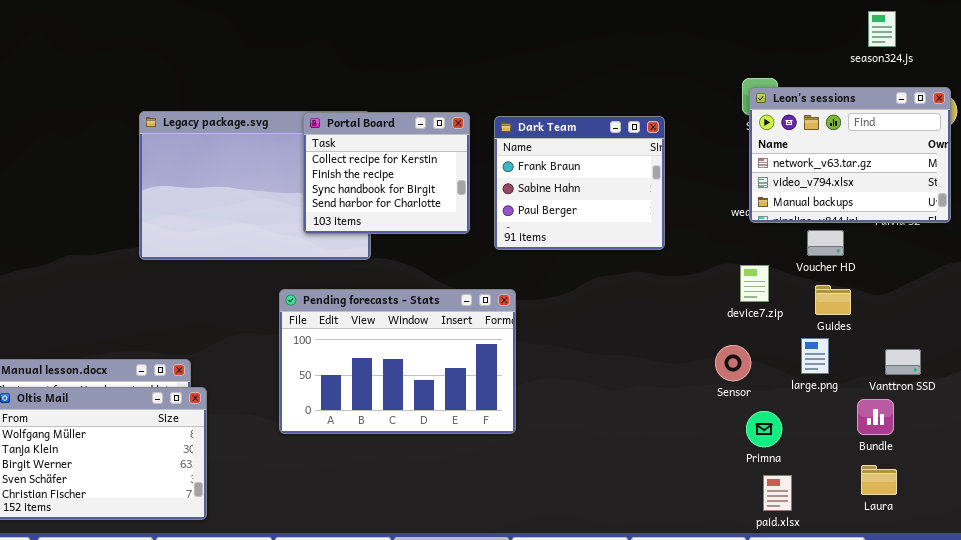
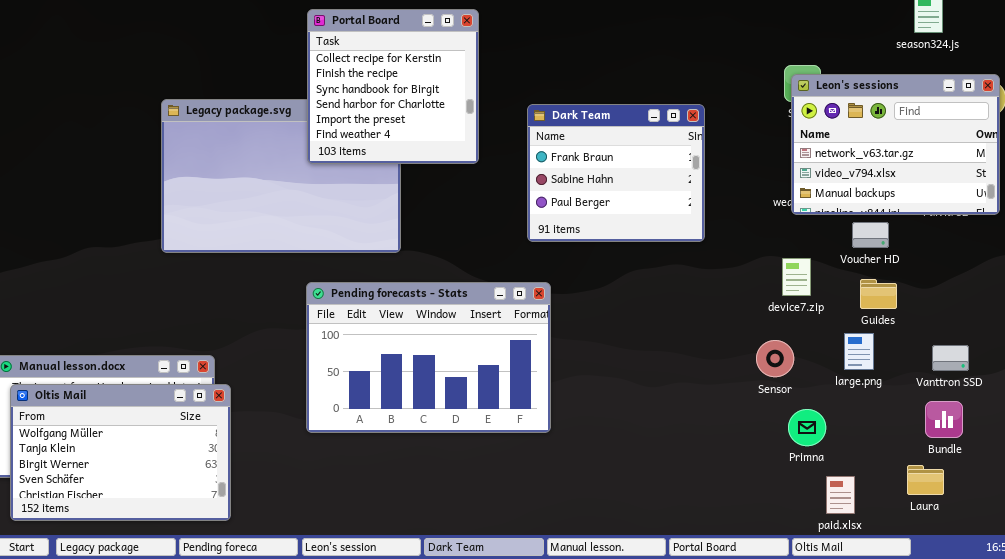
Portal Board: [303,112,470,234] -> [307,9,479,164], moved, resized
Bundle: [857,399,894,435] -> [925,401,963,438], moved
paid.xlsx: [763,475,792,511] -> [826,476,855,514], moved

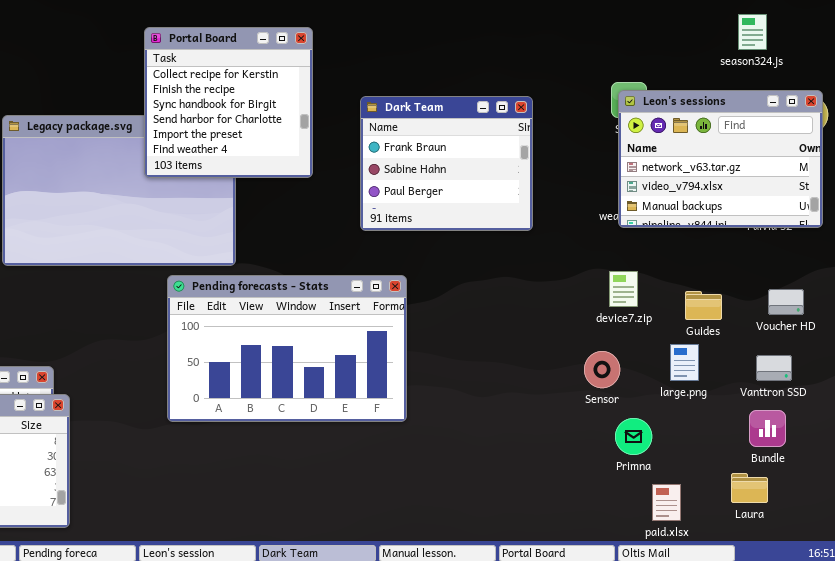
Dark Team: [527,104,705,242] -> [360,96,533,231], moved
Voucher HD: [852,222,889,248] -> [768,289,804,315], moved
Pending forecasts - Stats: [306,282,551,433] -> [167,275,407,422], moved

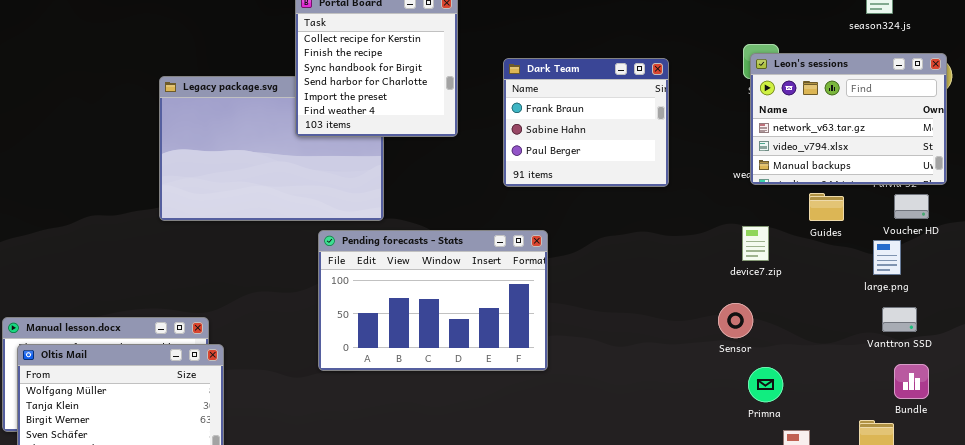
Voucher HD: [768,289,804,315] -> [894,194,929,219], moved
Guides: [685,291,722,320] -> [809,193,844,221], moved
large.png: [670,344,699,381] -> [873,240,901,275], moved
Bundle: [749,410,786,447] -> [894,364,929,399], moved

